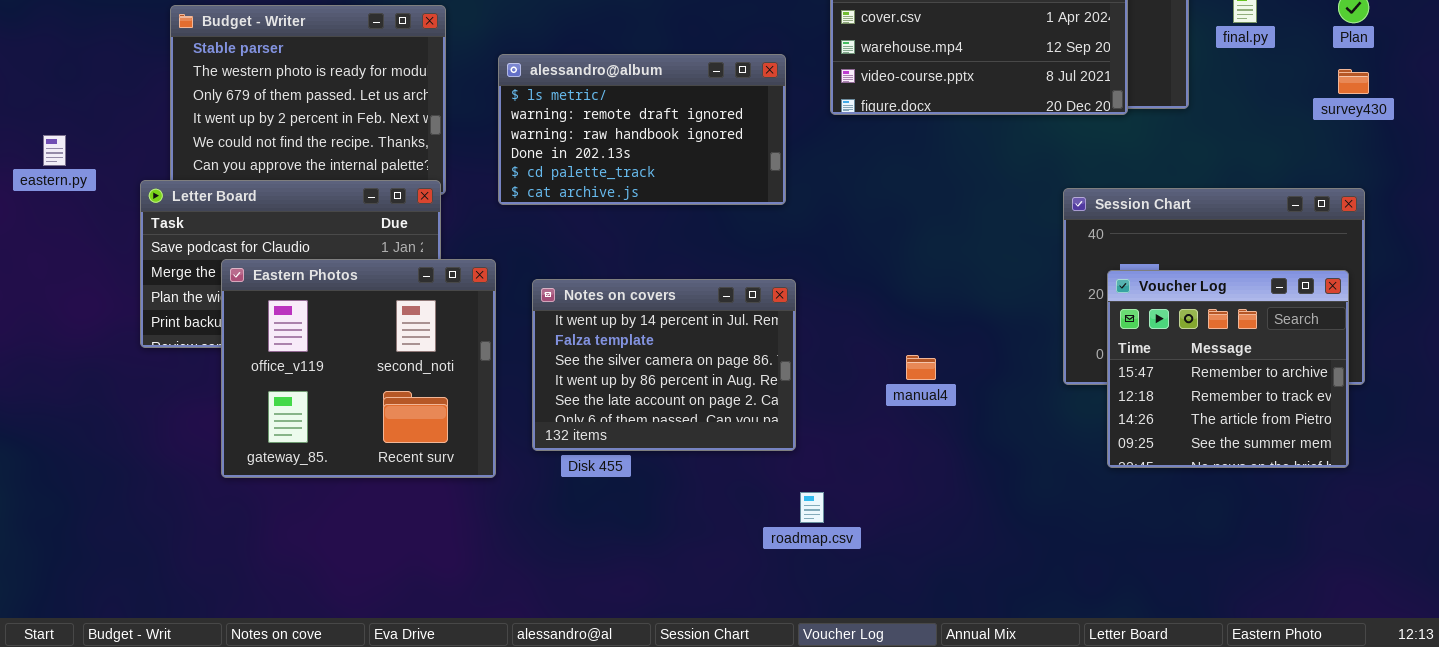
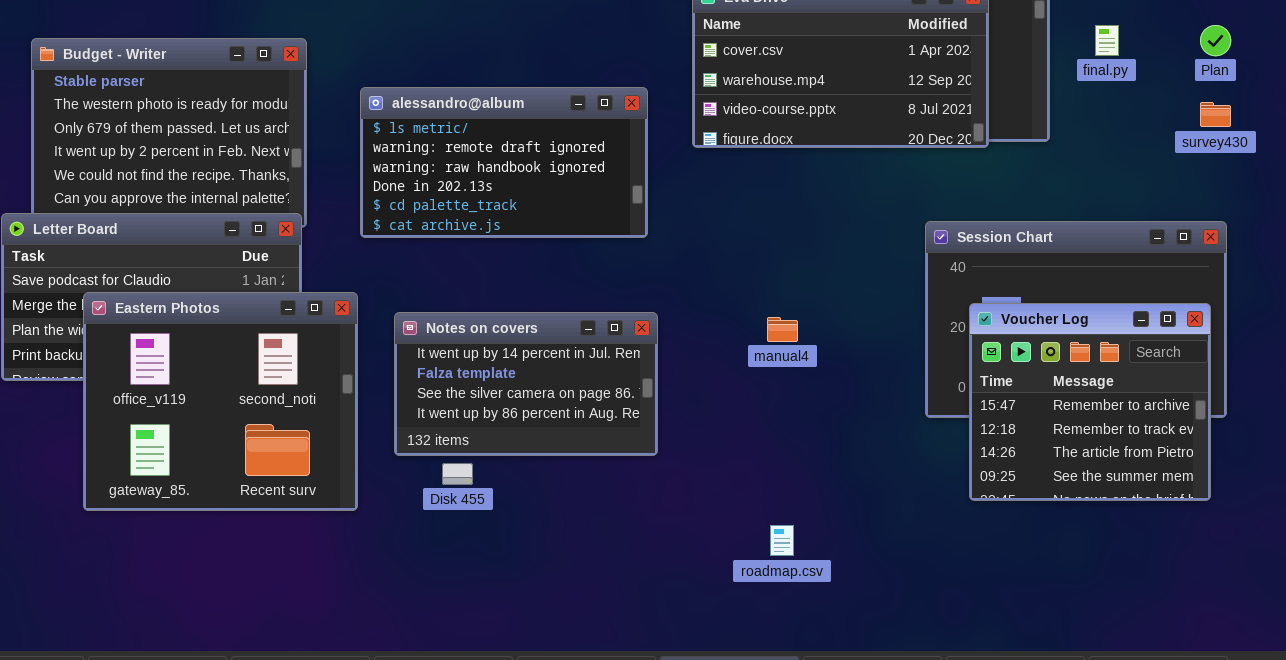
Notes on covers: [532,279,796,451] -> [394,312,658,456], resized
manual4: [906,355,936,380] -> [767,317,798,342], moved
roadmap.csv: [800,492,824,523] -> [770,525,794,556], moved

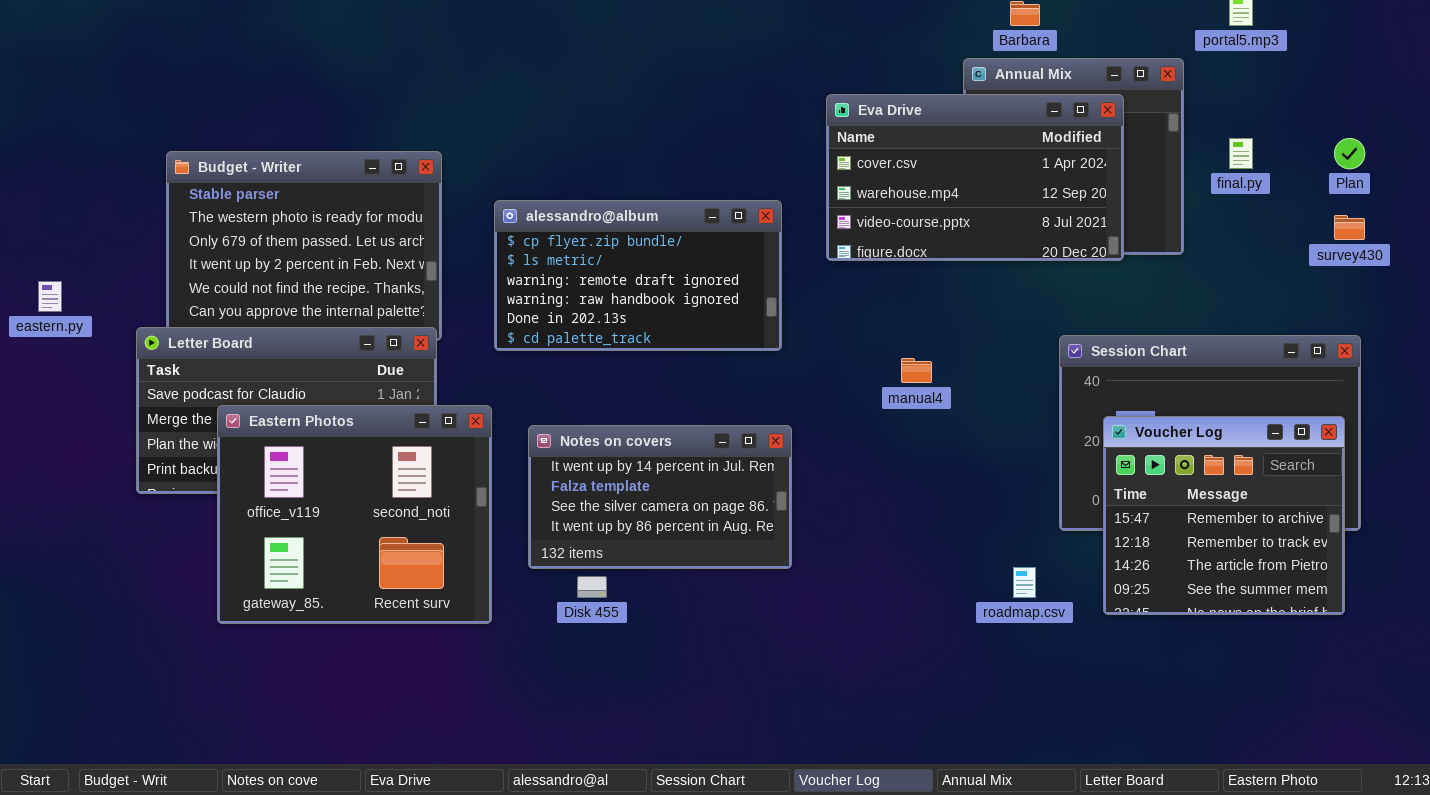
alessandro@album: [360,87,648,238] -> [494,200,782,351], scrolled up 1 row
manual4: [767,317,798,342] -> [901,358,932,383], moved
roadmap.csv: [770,525,794,556] -> [1013,567,1036,598], moved

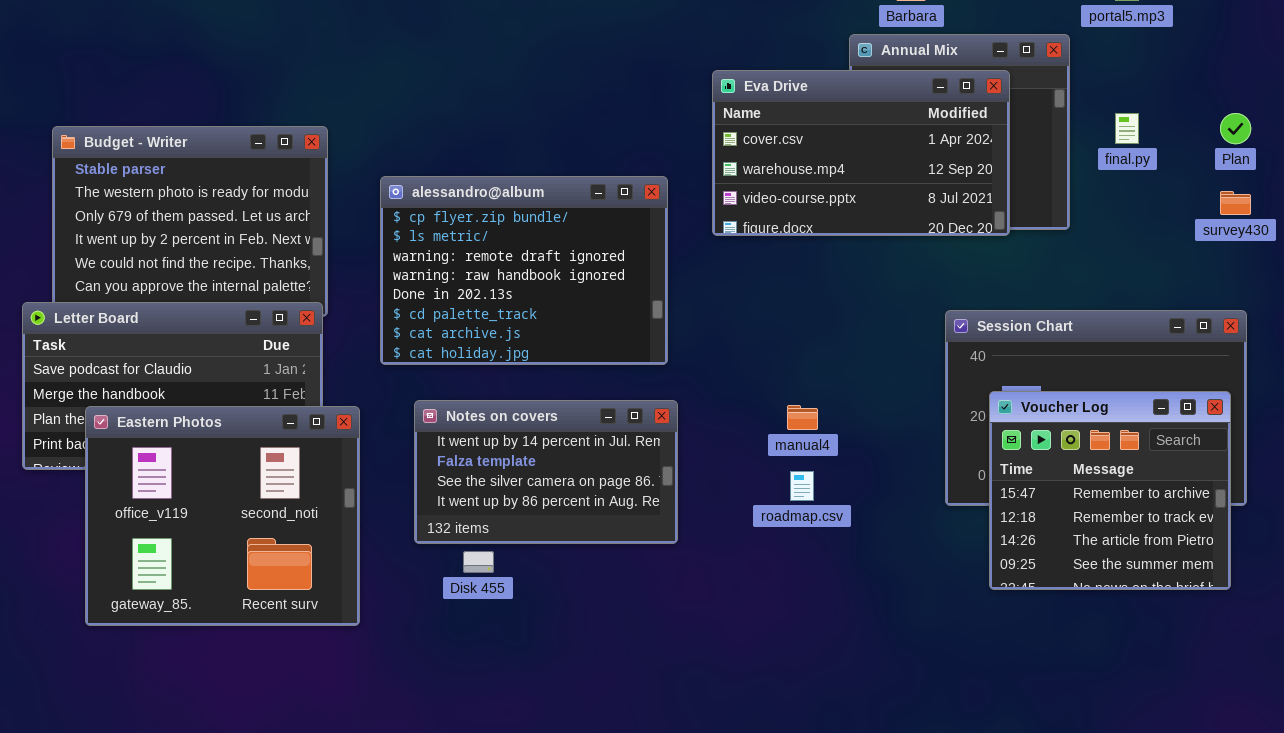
alessandro@album: [494,200,782,351] -> [380,176,668,365], resized
manual4: [901,358,932,383] -> [787,405,818,430], moved
Eastern Photos: [217,405,492,624] -> [85,406,360,626], moved
roadmap.csv: [1013,567,1036,598] -> [790,471,814,501], moved

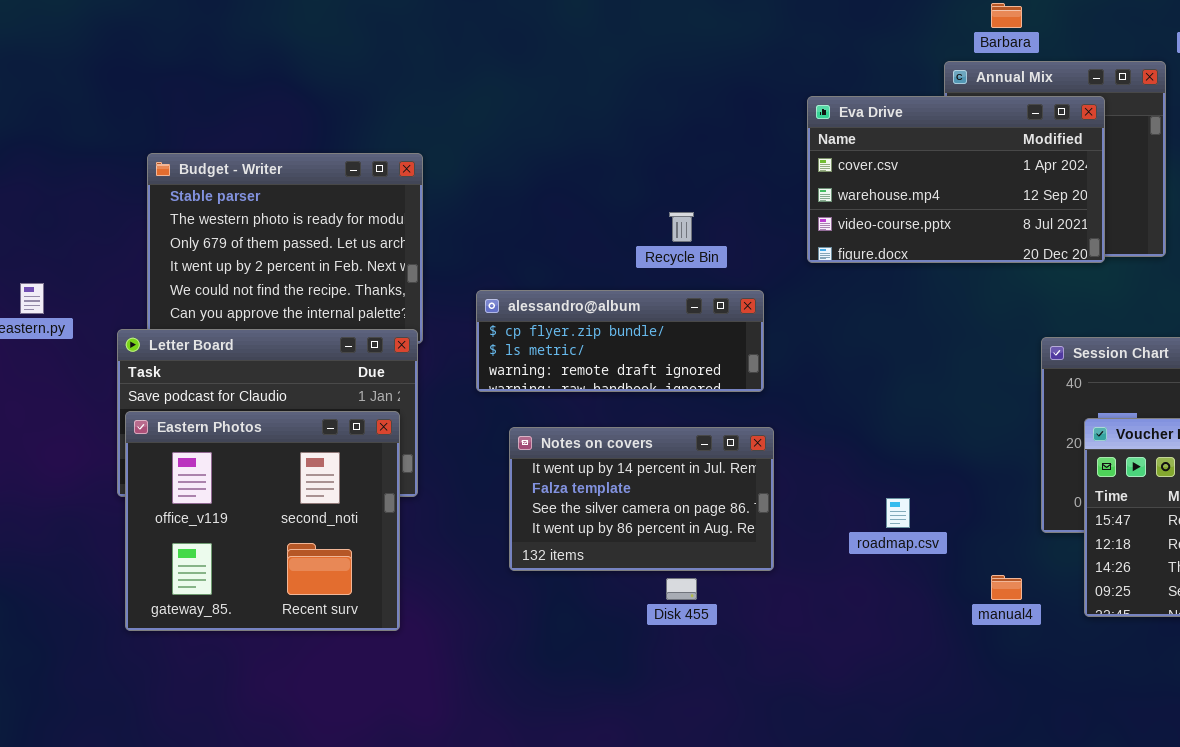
alessandro@album: [380,176,668,365] -> [476,290,764,392], resized
manual4: [787,405,818,430] -> [991,575,1022,600], moved
Eastern Photos: [85,406,360,626] -> [125,411,400,631], moved
Disk 455: [463,551,494,573] -> [666,578,697,600], moved

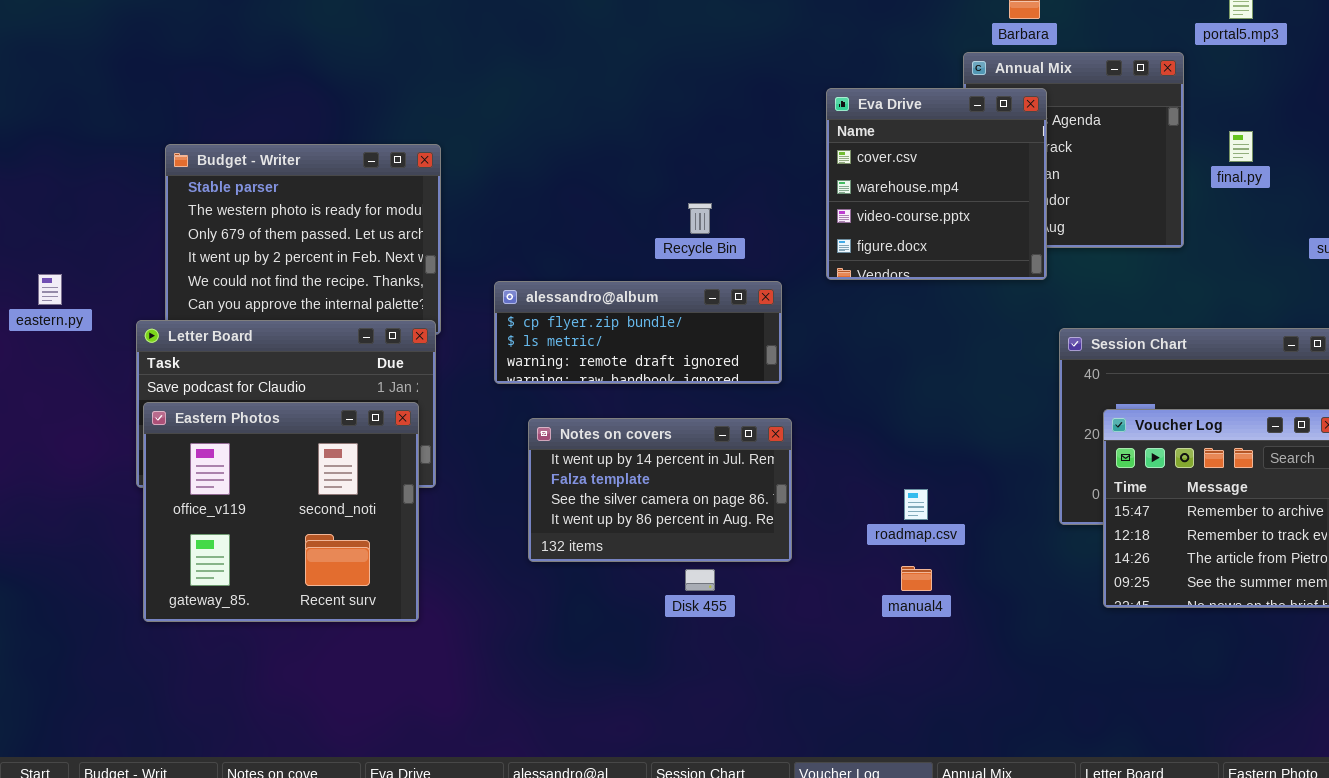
Eva Drive: [807,96,1105,263] -> [826,88,1047,280], resized
manual4: [991,575,1022,600] -> [901,566,932,591], moved

